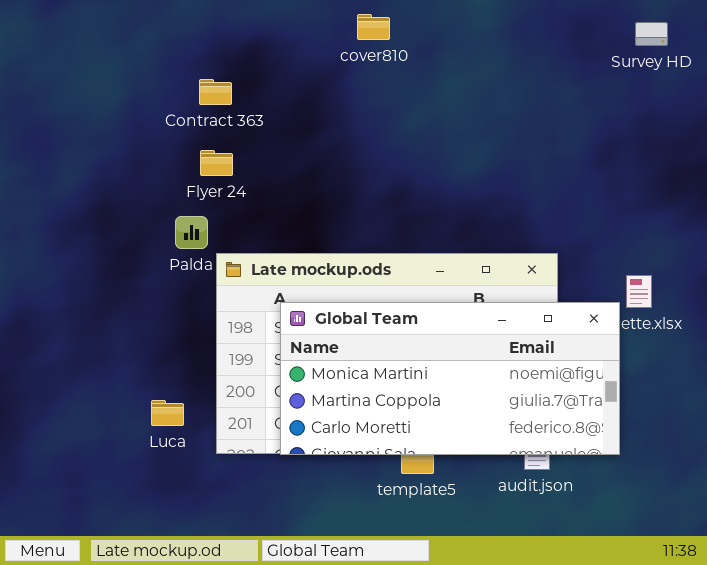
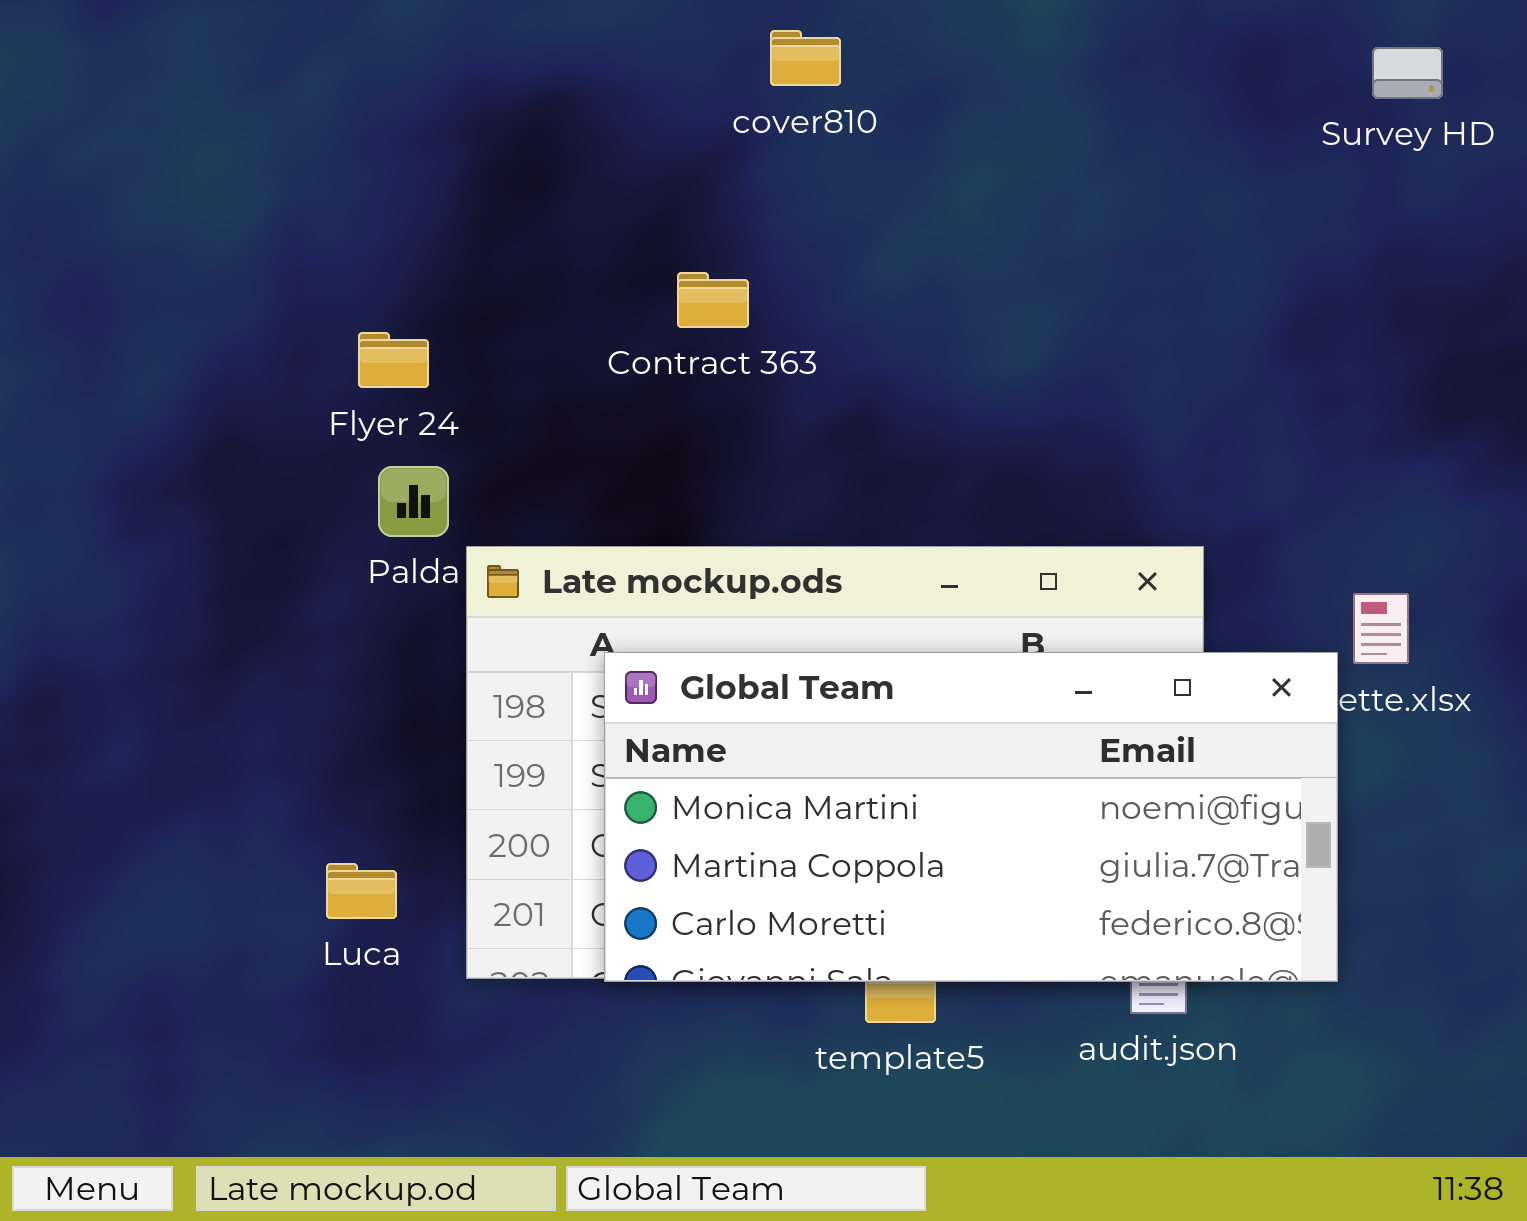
Contract 363: [199,79,232,105] -> [677,272,749,328], moved
Flyer 24: [200,150,233,176] -> [358,332,429,388], moved

